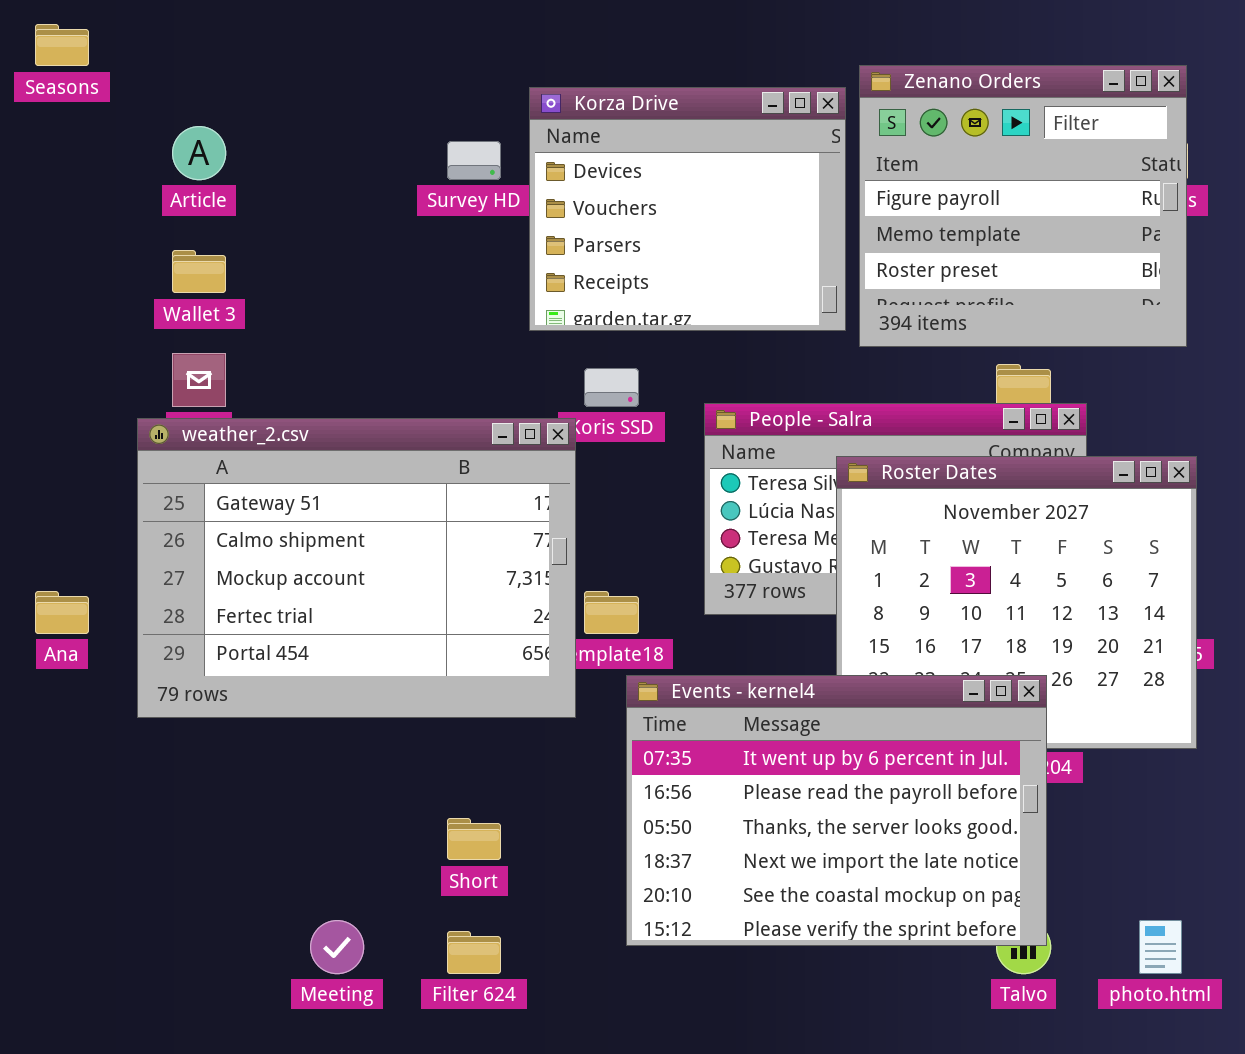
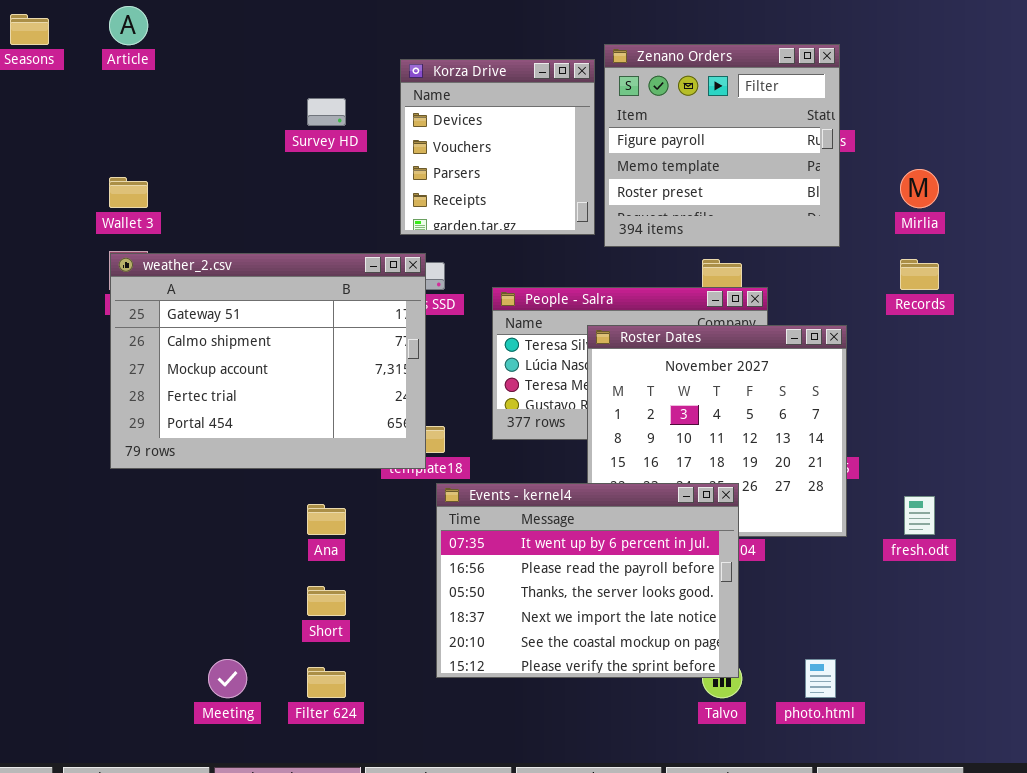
Korza Drive: [529,87,846,331] -> [400,59,595,235], resized
Article: [172,126,226,180] -> [109,6,148,45], moved
weather_2.csv: [137,418,576,718] -> [110,253,426,469], moved
Ana: [35,591,89,634] -> [307,504,346,535], moved

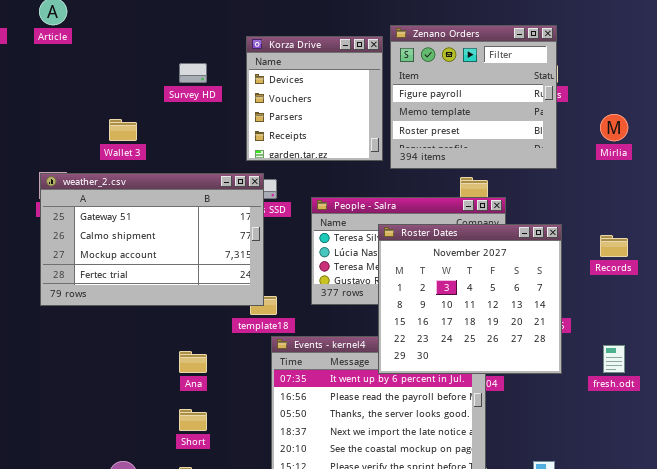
Wallet 3: [109,177,148,208] -> [109,119,137,141], moved
weather_2.csv: [110,253,426,469] -> [40,173,264,306], resized
Records: [900,259,939,290] -> [600,235,628,257], moved
Roster Dates: [587,325,847,537] -> [378,224,562,374], raised

